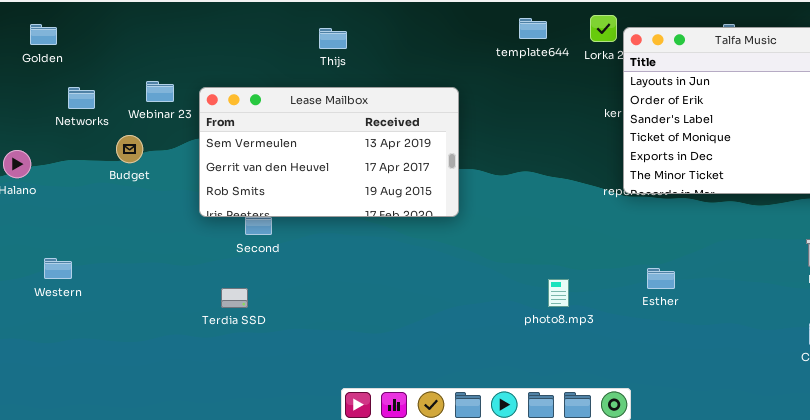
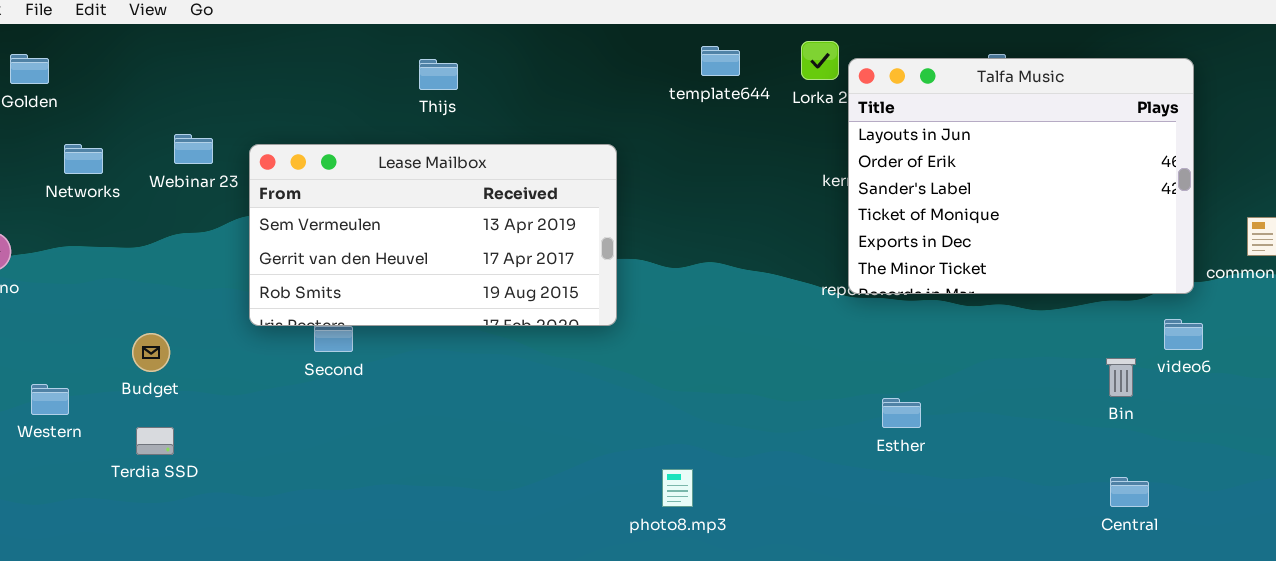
Budget: [116,135,143,163] -> [132,333,170,372], moved
photo8.mp3: [548,279,569,307] -> [662,469,693,507], moved
Terdia SSD: [221,288,248,308] -> [136,427,174,455], moved

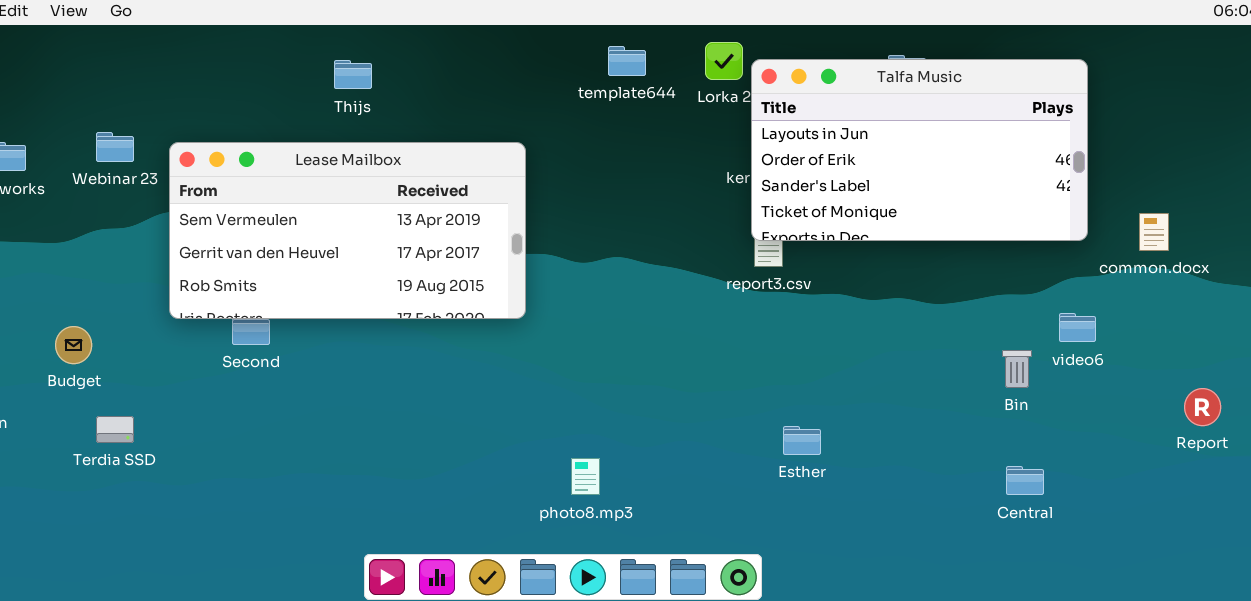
Talfa Music: [848,58,1194,294] -> [751,59,1088,241], resized
Esther: [882,398,921,428] -> [783,426,821,455], moved
Terdia SSD: [136,427,174,455] -> [96,416,134,443], moved

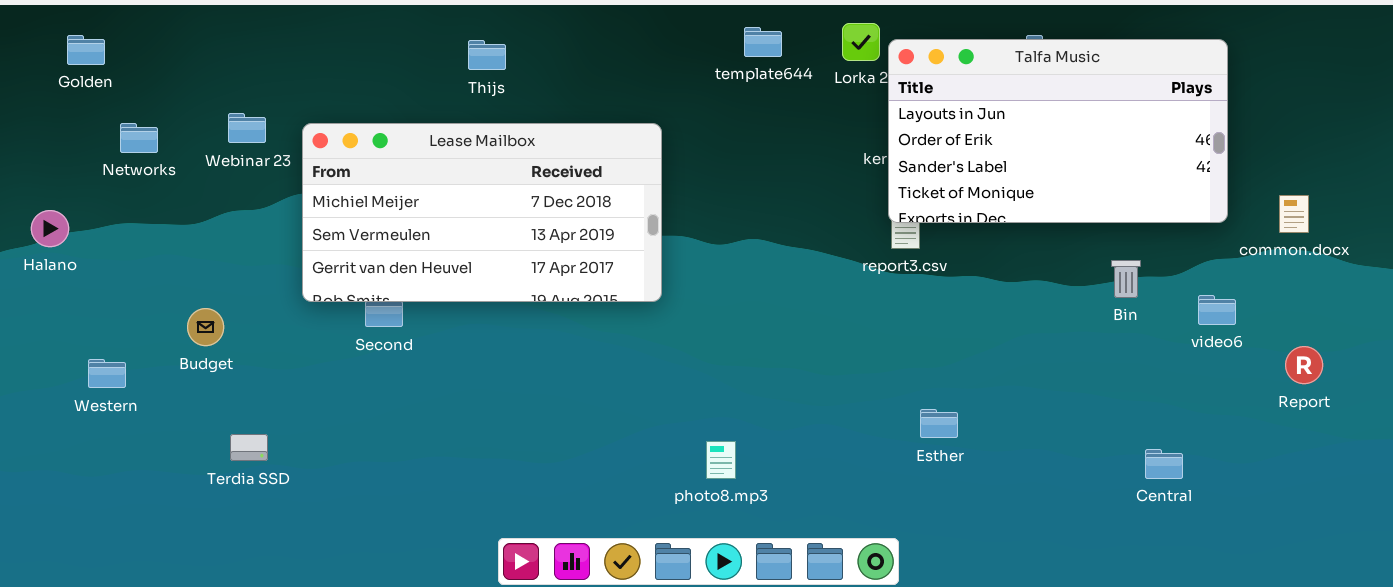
Lease Mailbox: [169,142,526,319] -> [302,123,662,302], scrolled up 1 row
Bin: [1002,350,1032,388] -> [1111,260,1141,298], moved
Report: [1184,388,1221,426] -> [1285,346,1323,384], moved
Terdia SSD: [96,416,134,443] -> [230,434,268,461], moved

